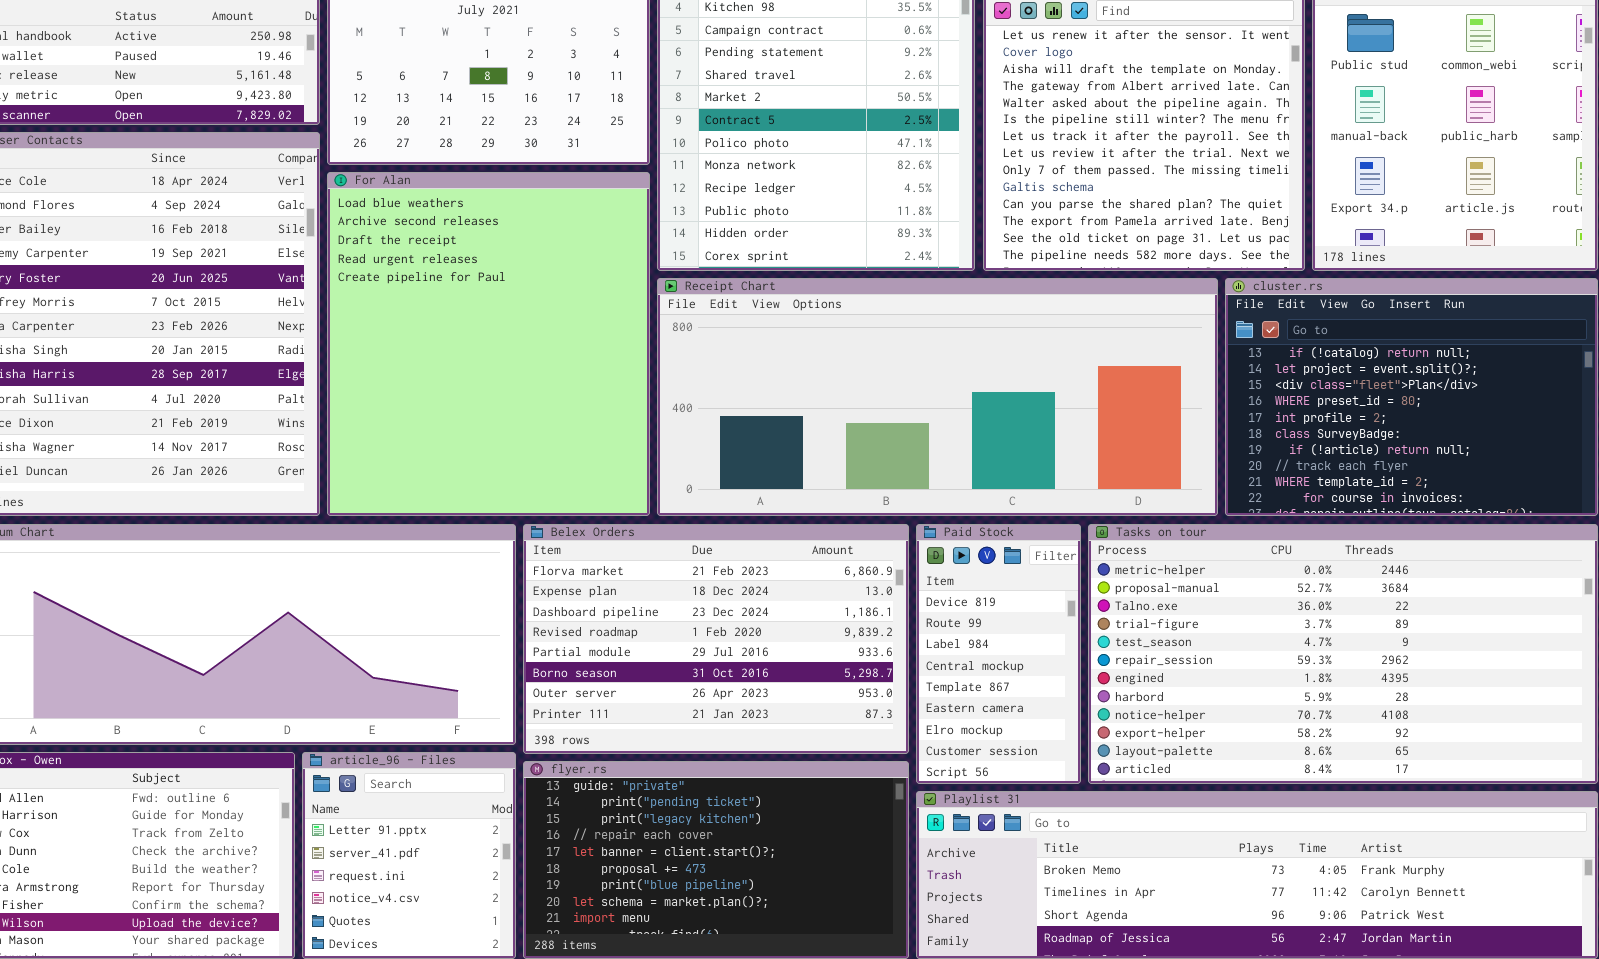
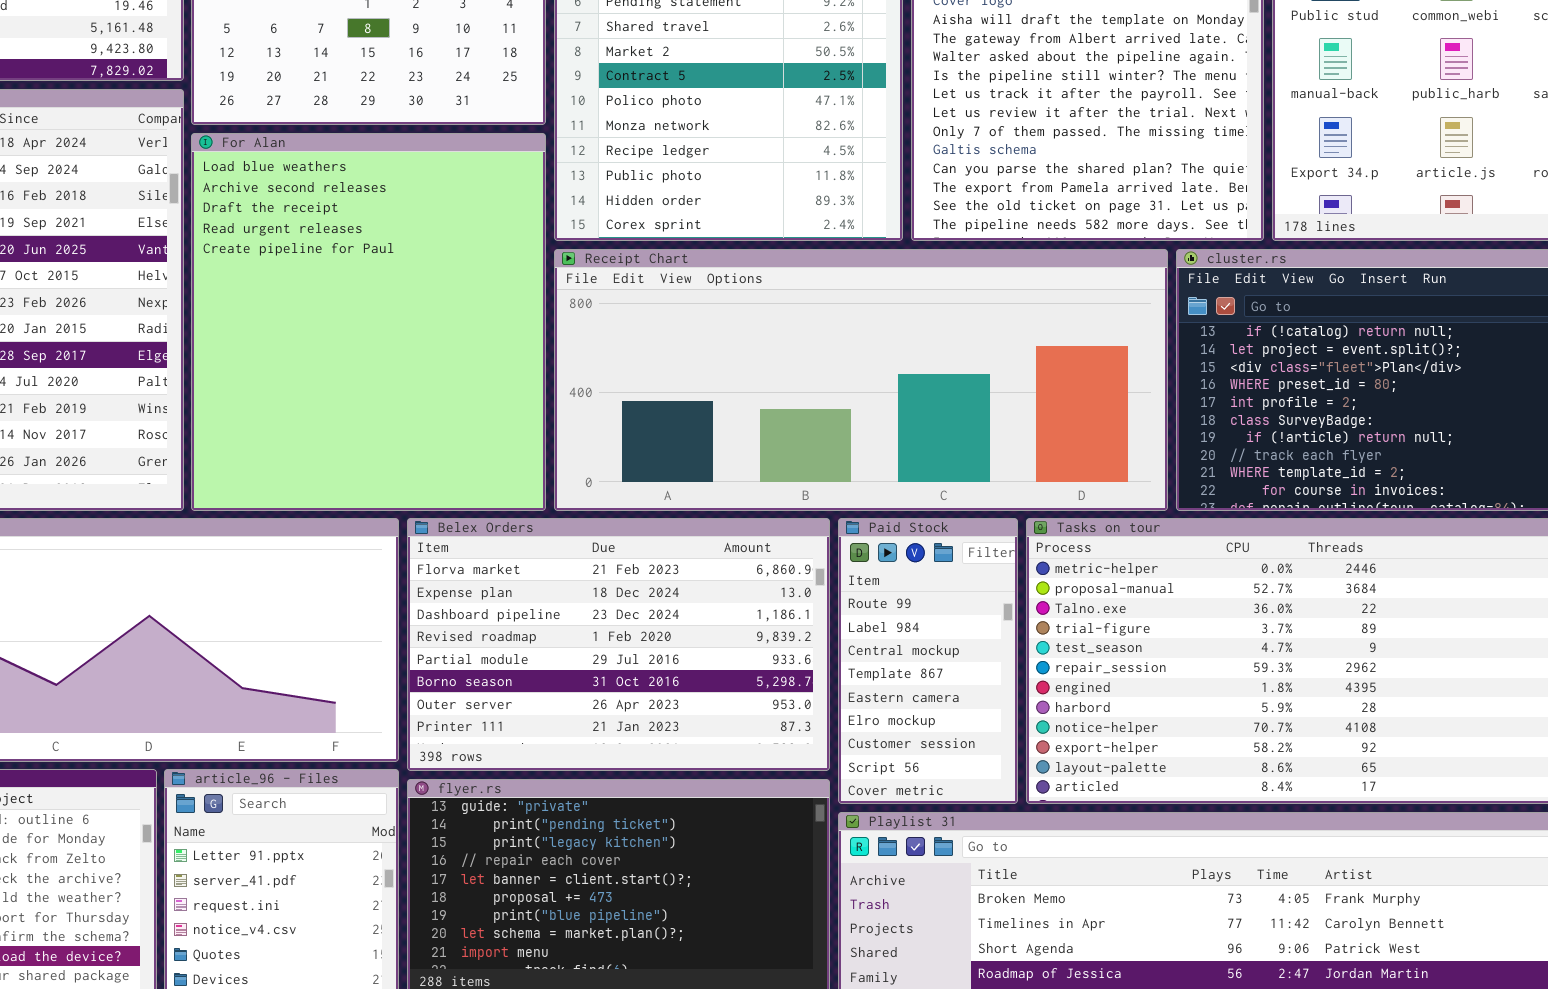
Paid Stock: [916,524,1081,784] -> [838,518,1018,804], scrolled down 1 row

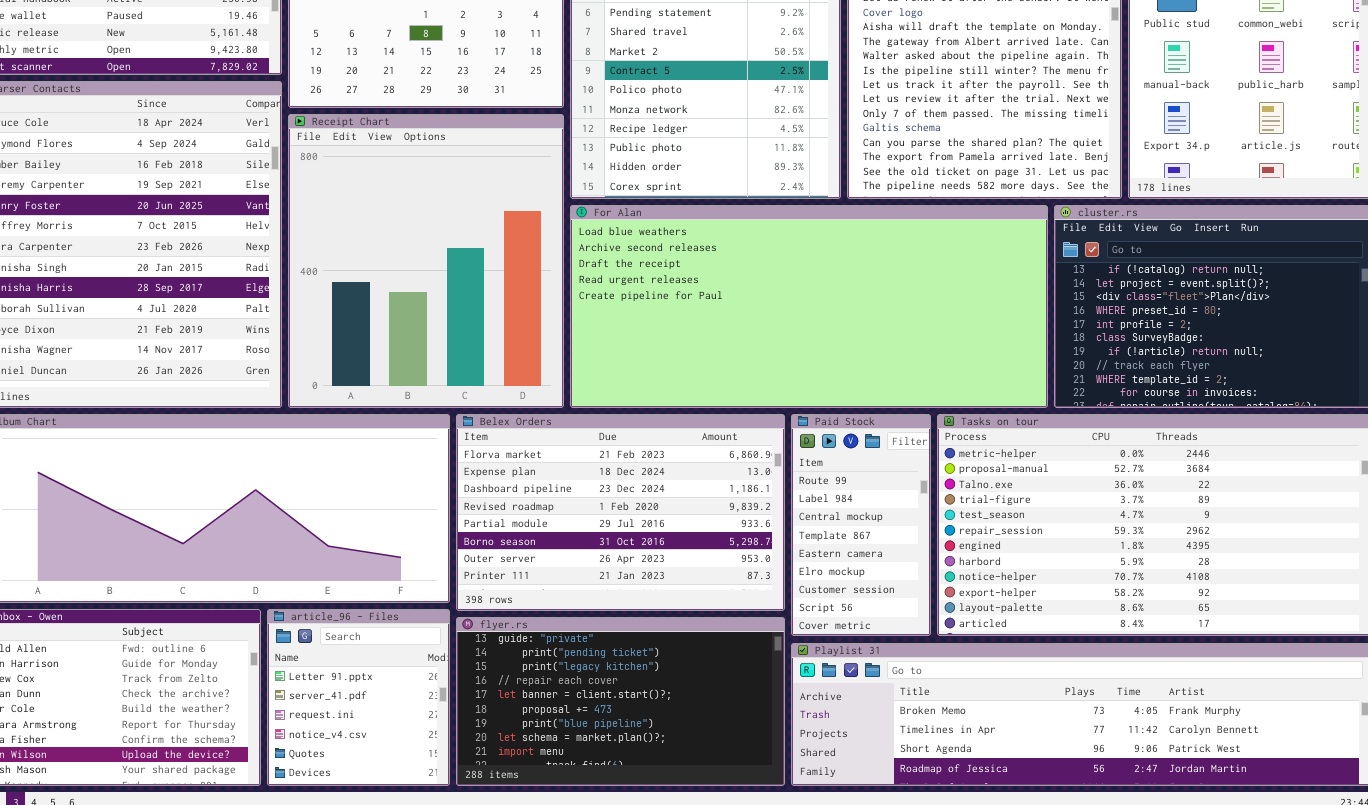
For Alan: [191,133,546,511] -> [570,205,1048,408], moved, resized
Receipt Chart: [554,249,1168,511] -> [288,114,564,408], moved, resized

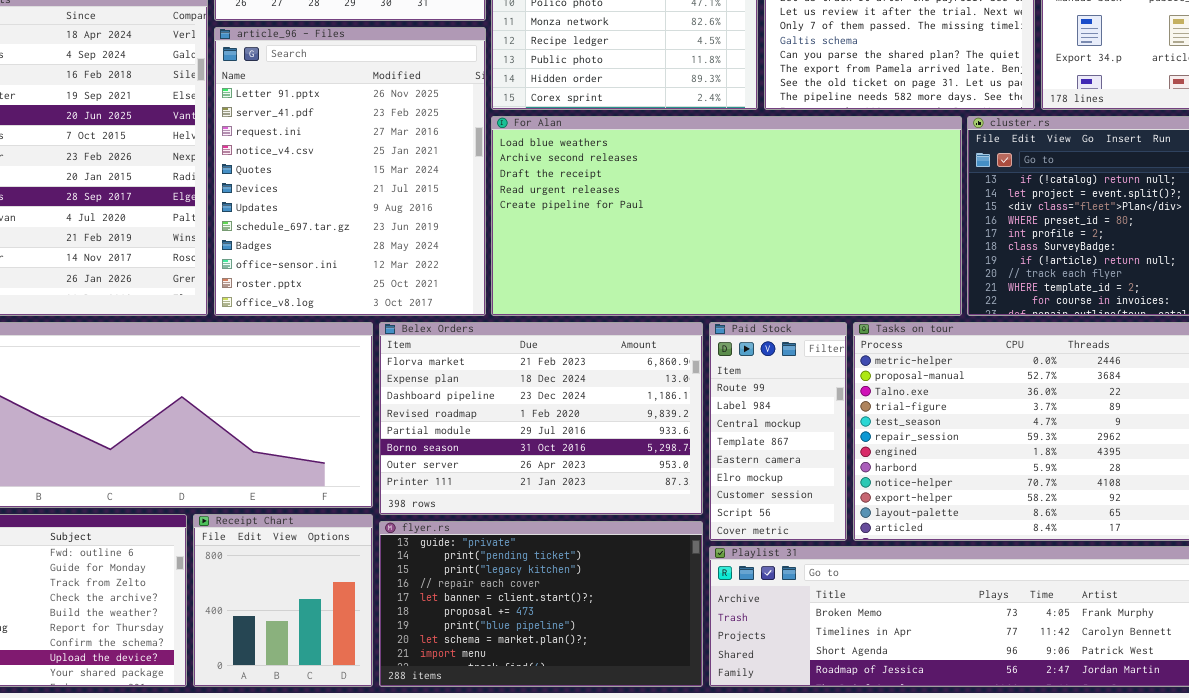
Receipt Chart: [288,114,564,408] -> [193,514,373,687], moved, resized
article_96 - Files: [267,609,450,786] -> [214,27,486,316], moved, resized

